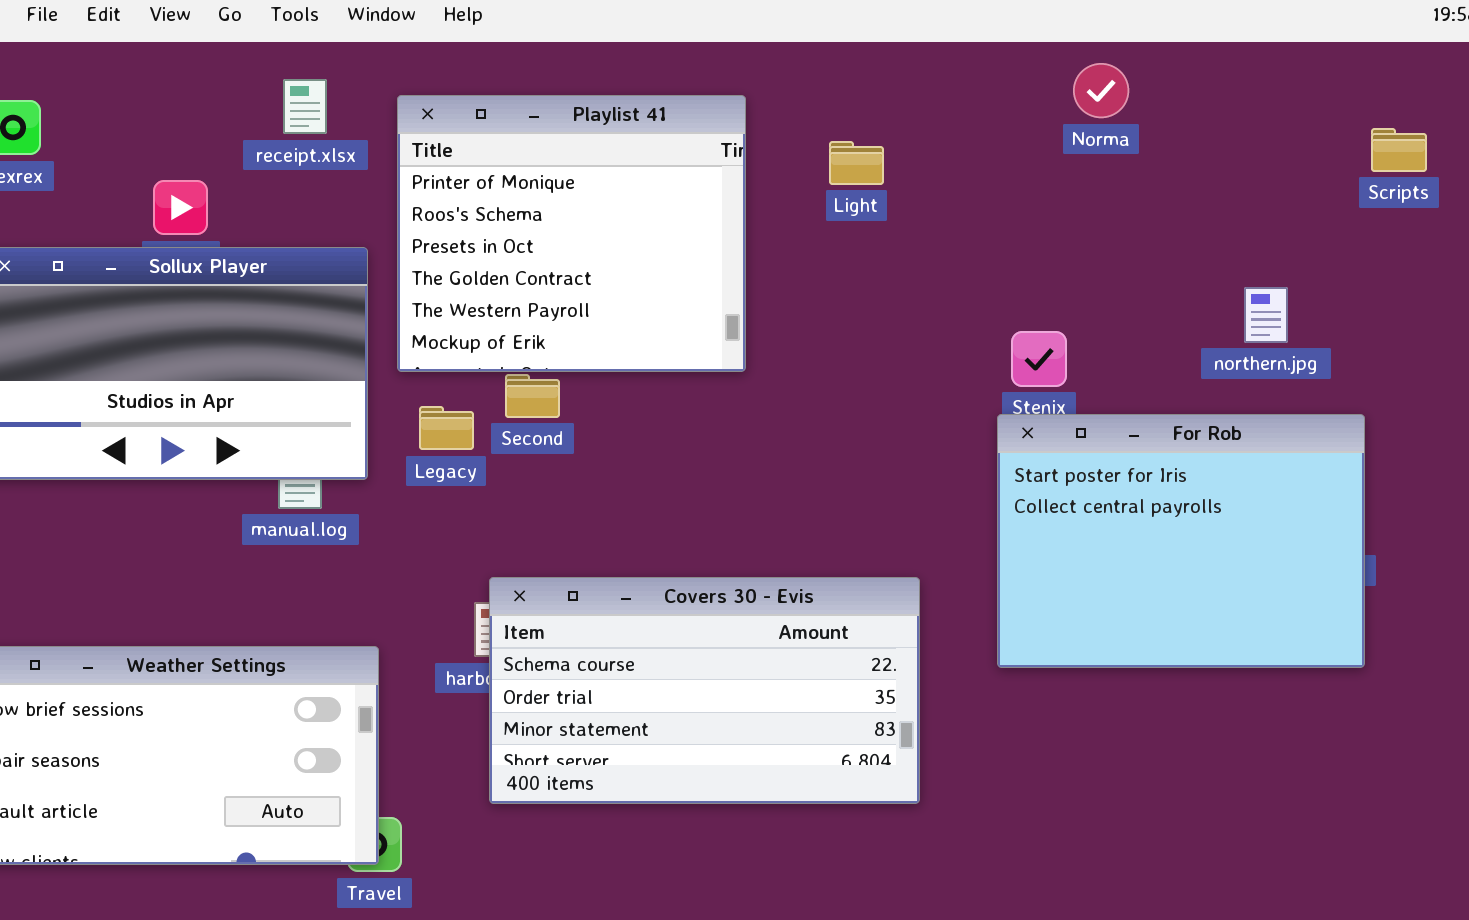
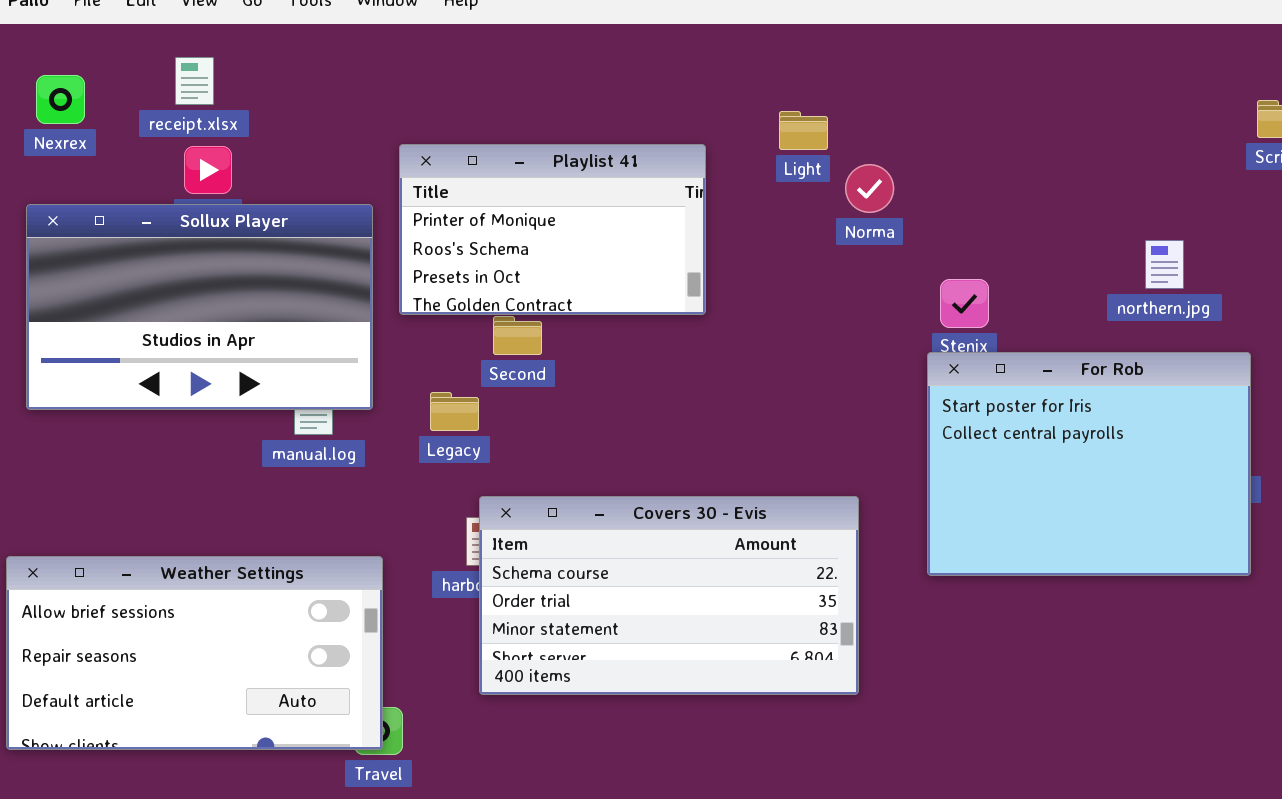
Norma: [1073,63,1129,118] -> [845,164,894,213], moved
receipt.xlsx: [283,79,327,134] -> [175,57,214,105], moved
Playlist 41: [397,95,746,372] -> [399,144,706,315], resized
Legacy: [419,406,474,450] -> [430,392,479,431], moved

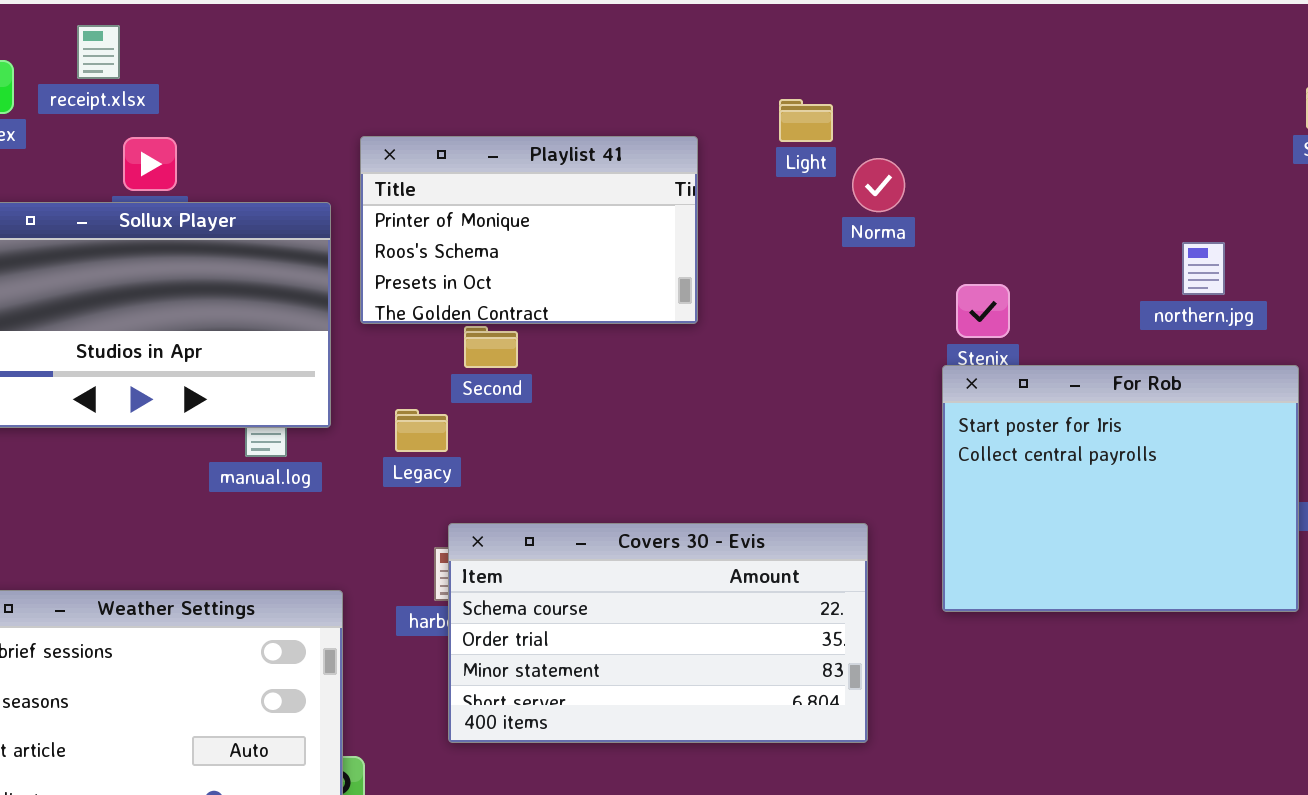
receipt.xlsx: [175,57,214,105] -> [77,25,120,79], moved

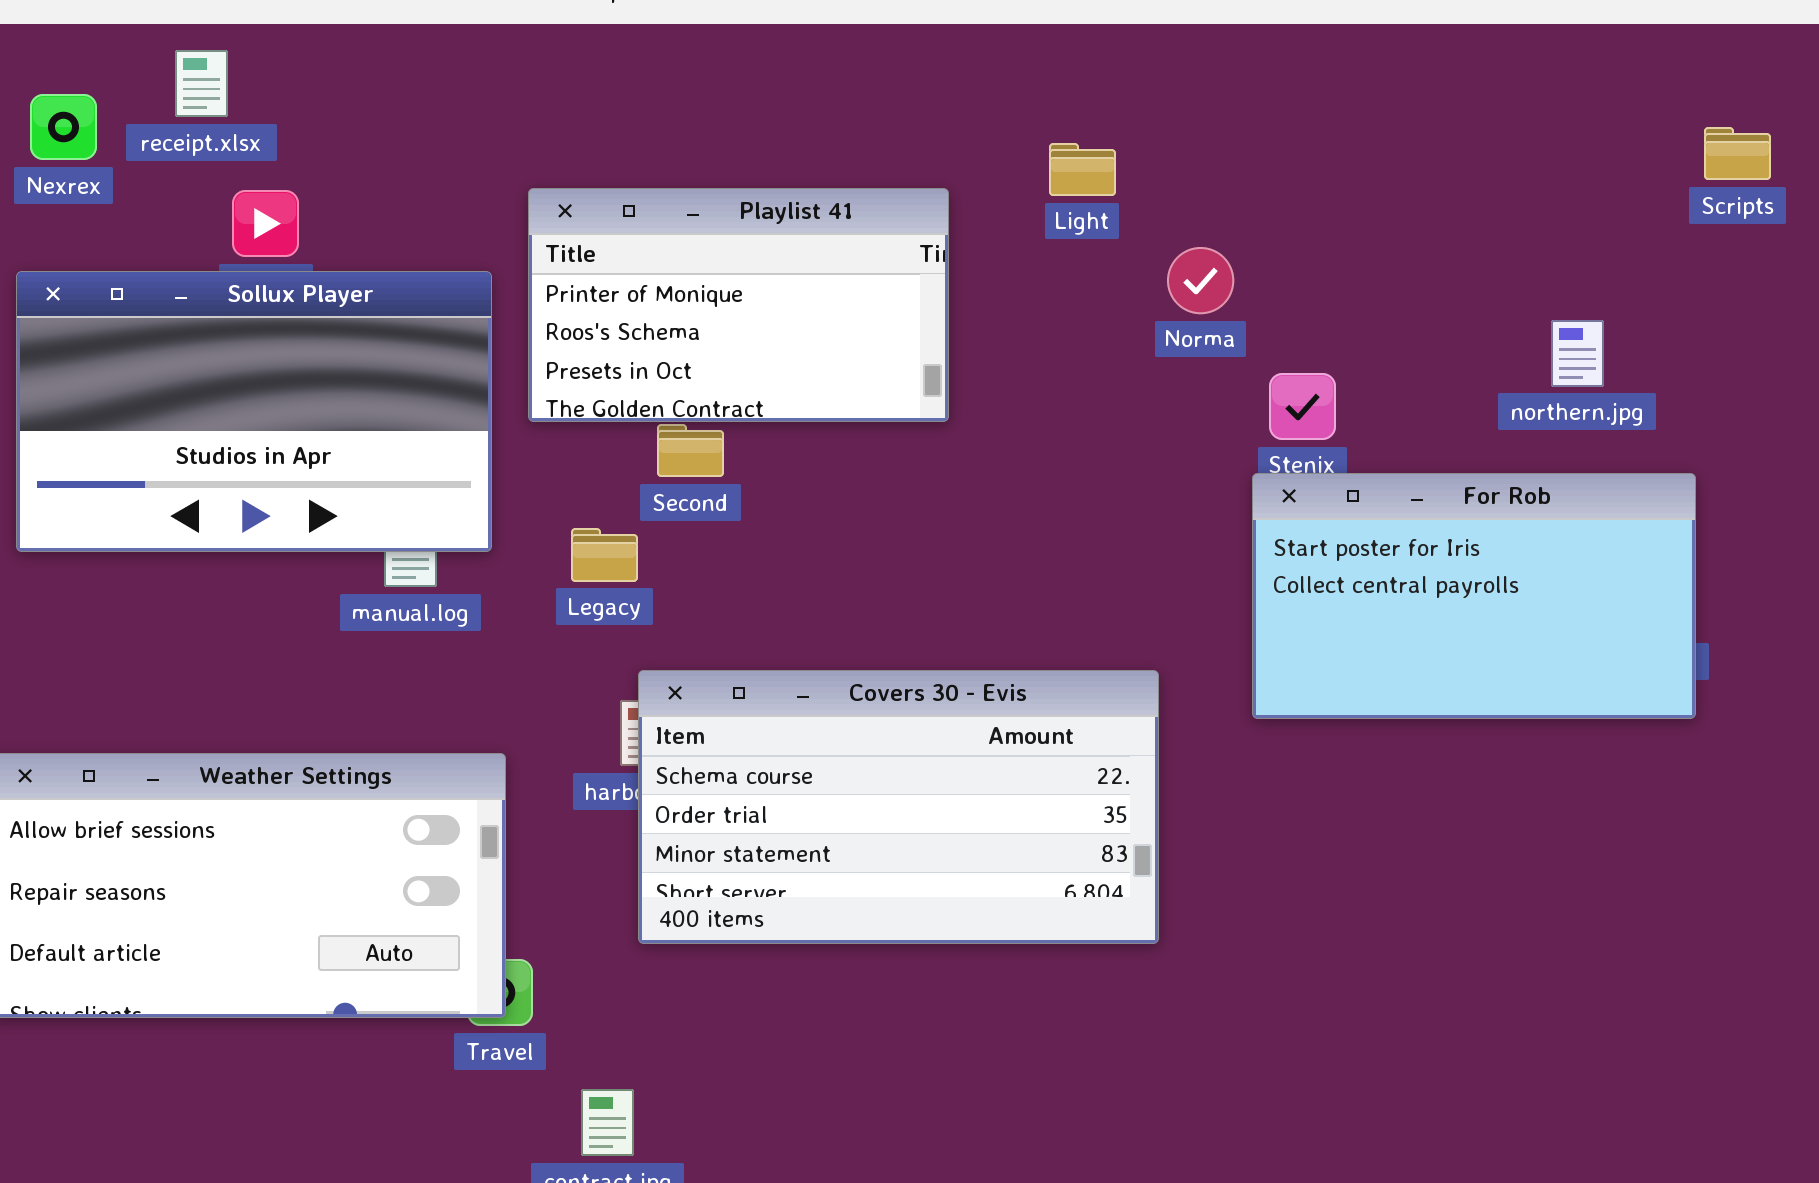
Norma: [852,158,905,212] -> [1167,247,1234,314], moved
For Rob: [942,365,1299,612] -> [1252,473,1696,719], resized

